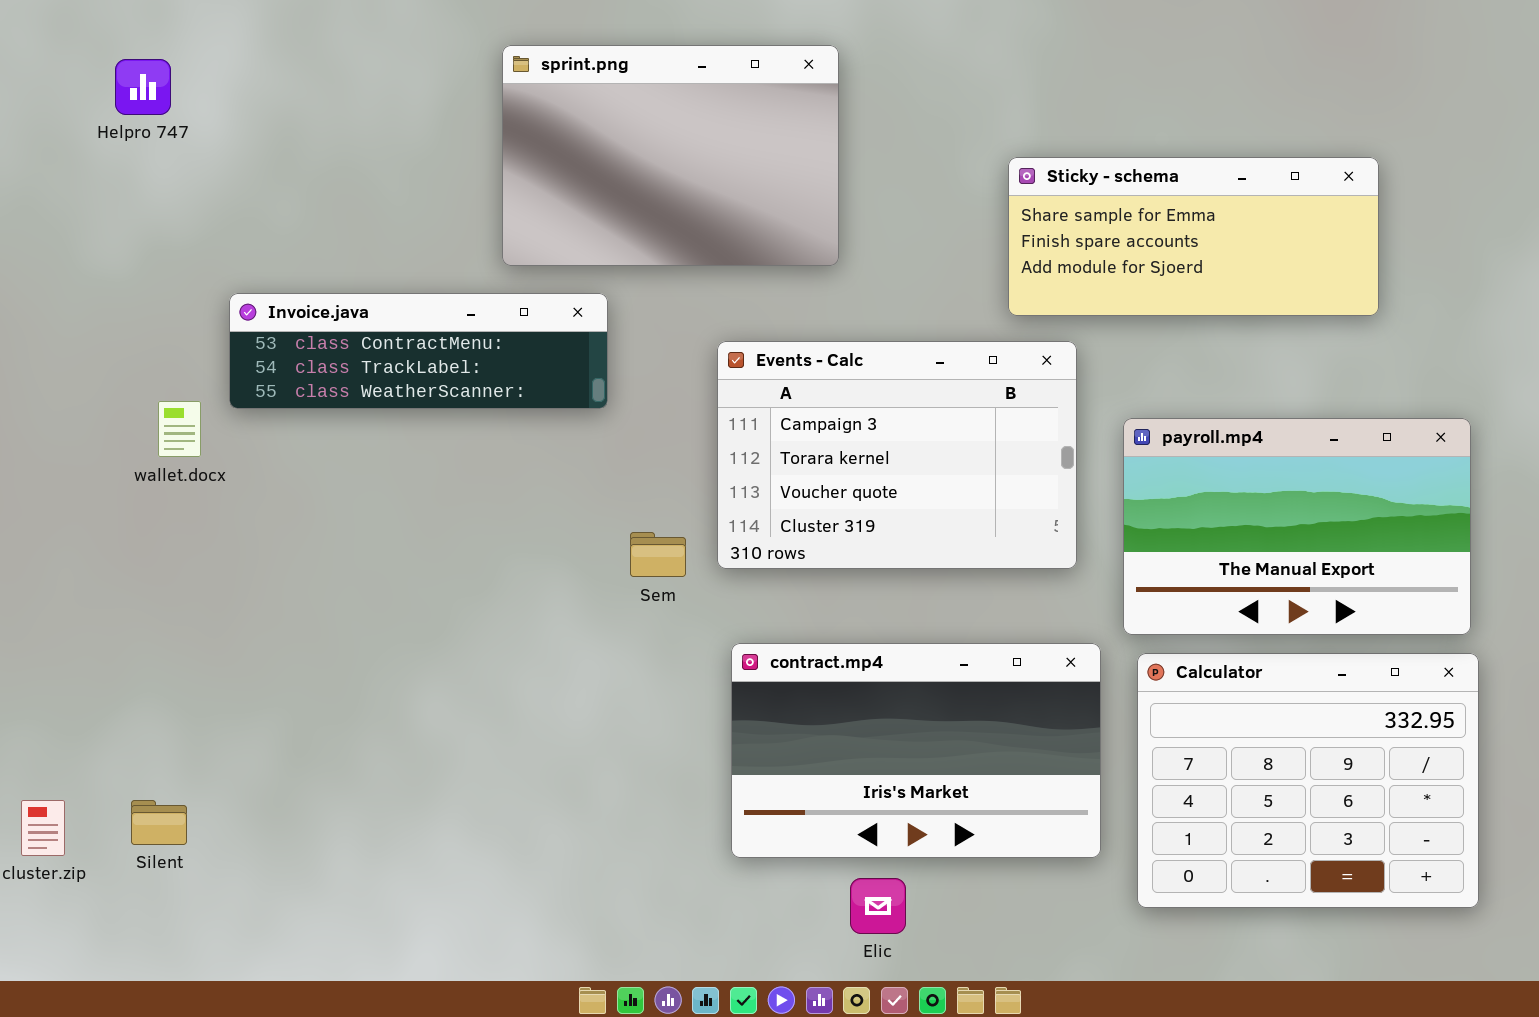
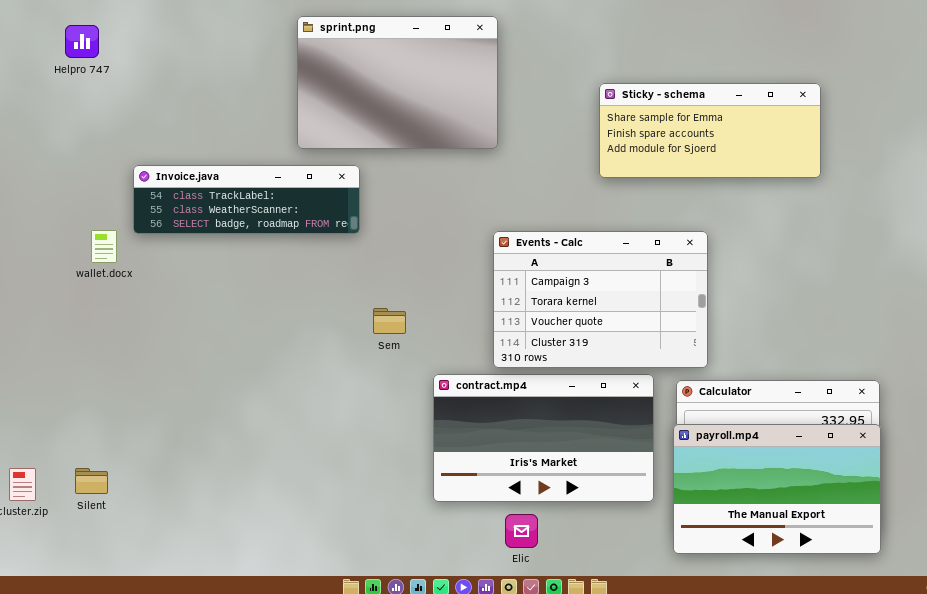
Invoice.java: [229,293,608,409] -> [133,165,360,234], scrolled down 1 row
Events - Calc: [717,341,1077,569] -> [493,231,708,368], moved
payroll.mp4: [1123,418,1471,635] -> [673,424,881,554], moved

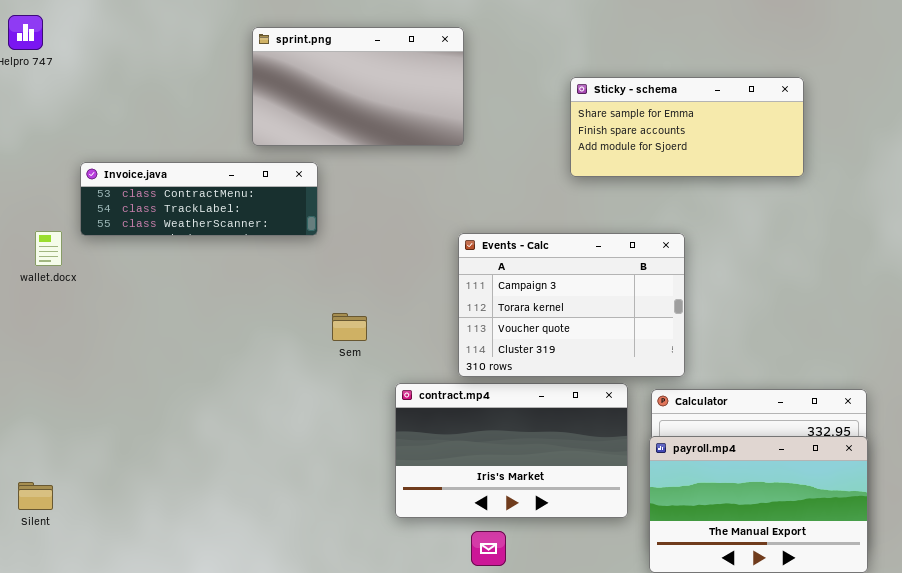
sprint.png: [297,16,498,149] -> [252,27,464,146], resized
Invoice.java: [133,165,360,234] -> [80,162,318,236], scrolled up 1 row

